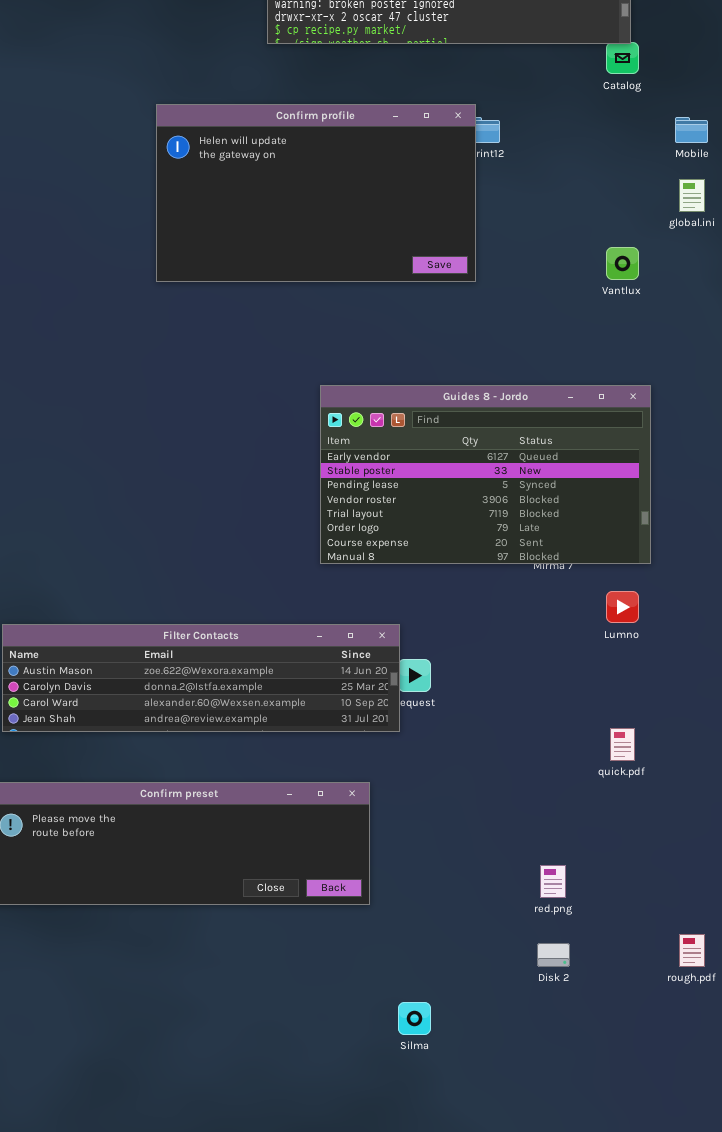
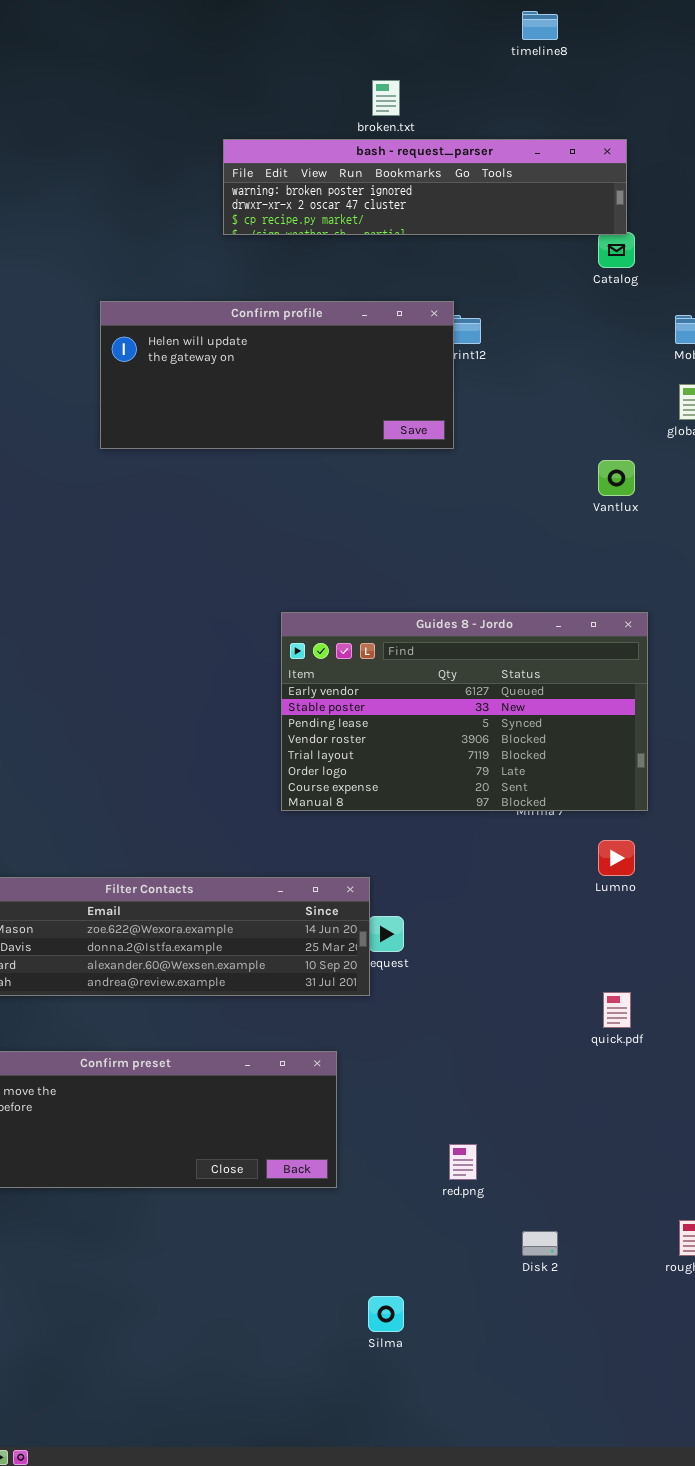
Confirm profile: [156,104,476,282] -> [100,301,454,449], resized
red.png: [540,865,566,898] -> [449,1144,477,1180], moved

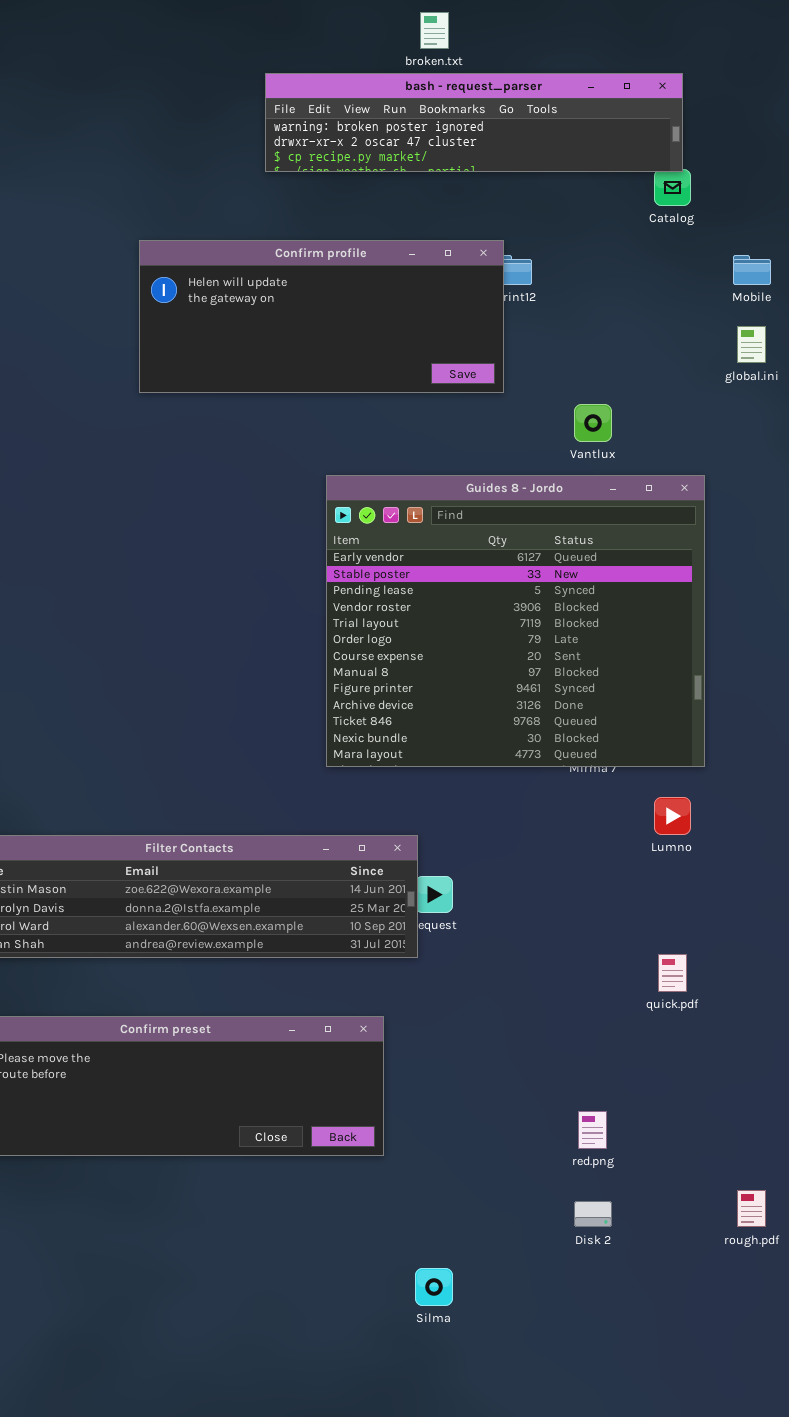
Vantlux: [598,460,635,496] -> [574,404,612,442], moved
Guides 8 - Jordo: [281,612,648,811] -> [326,475,705,767], resized
red.png: [449,1144,477,1180] -> [578,1111,607,1149], moved

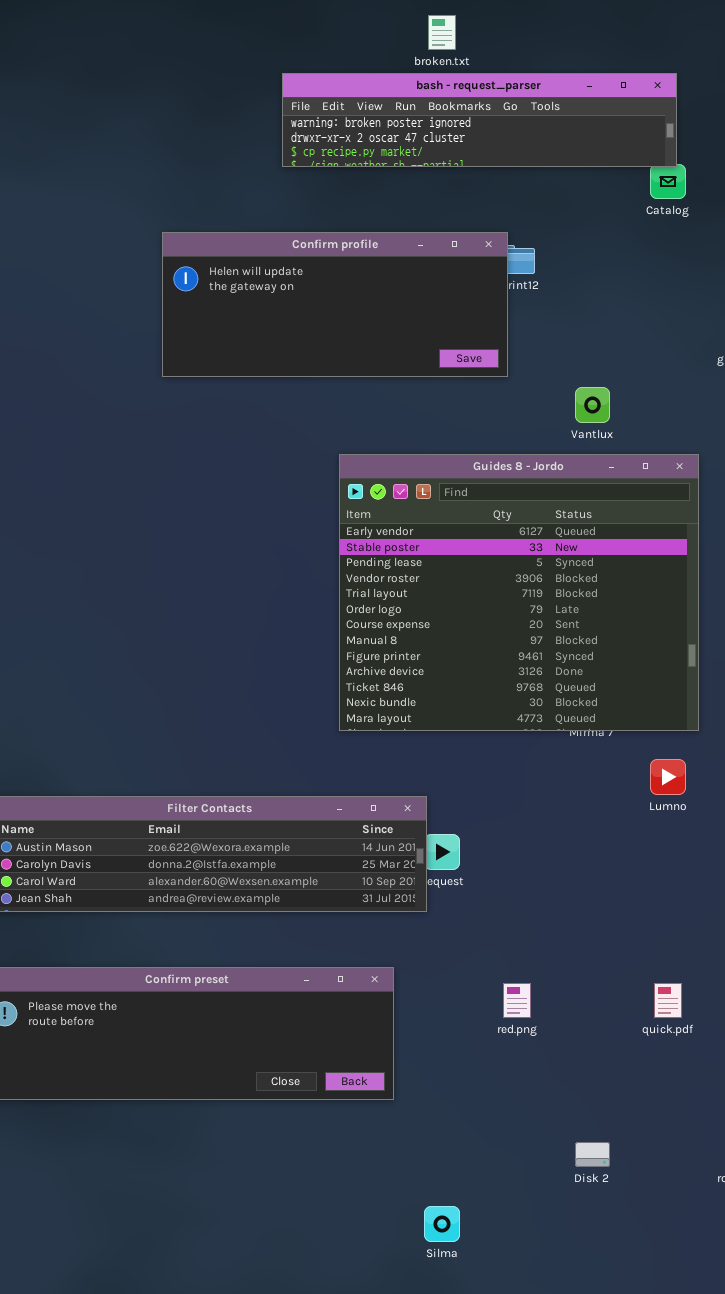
quick.pdf: [658,954,687,992] -> [654,983,682,1018], moved
red.png: [578,1111,607,1149] -> [503,983,531,1018], moved

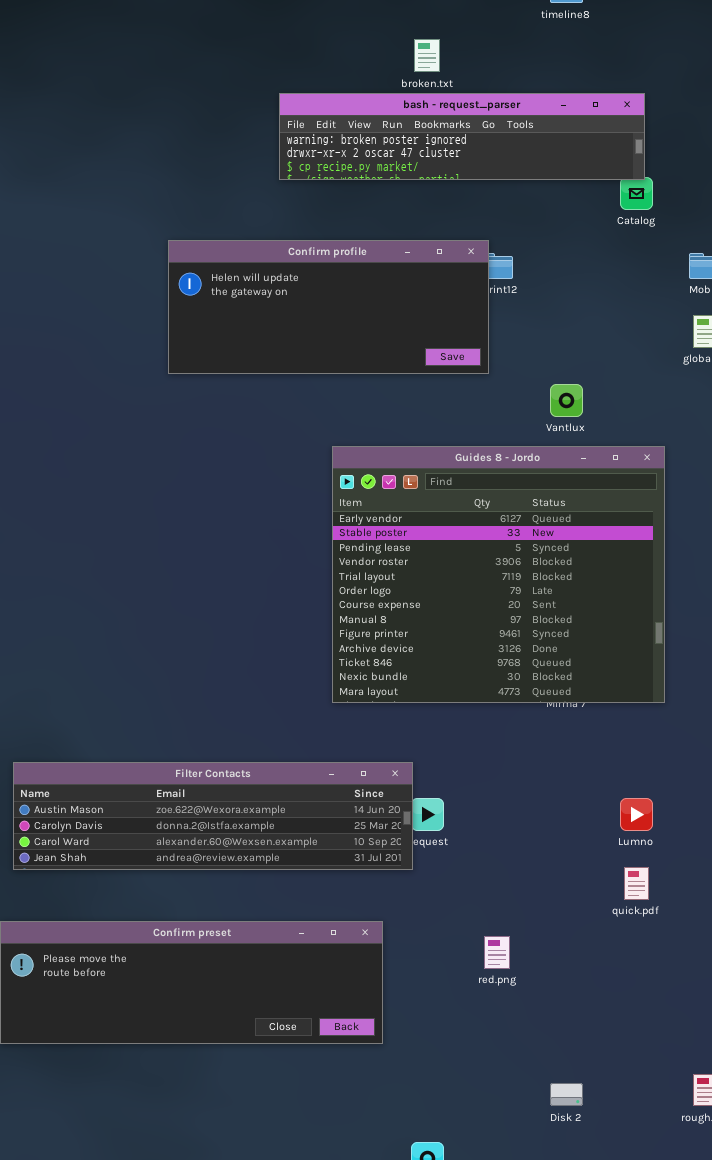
Lumno: [650,759,686,795] -> [620,798,653,831], moved
quick.pdf: [654,983,682,1018] -> [624,867,649,900], moved

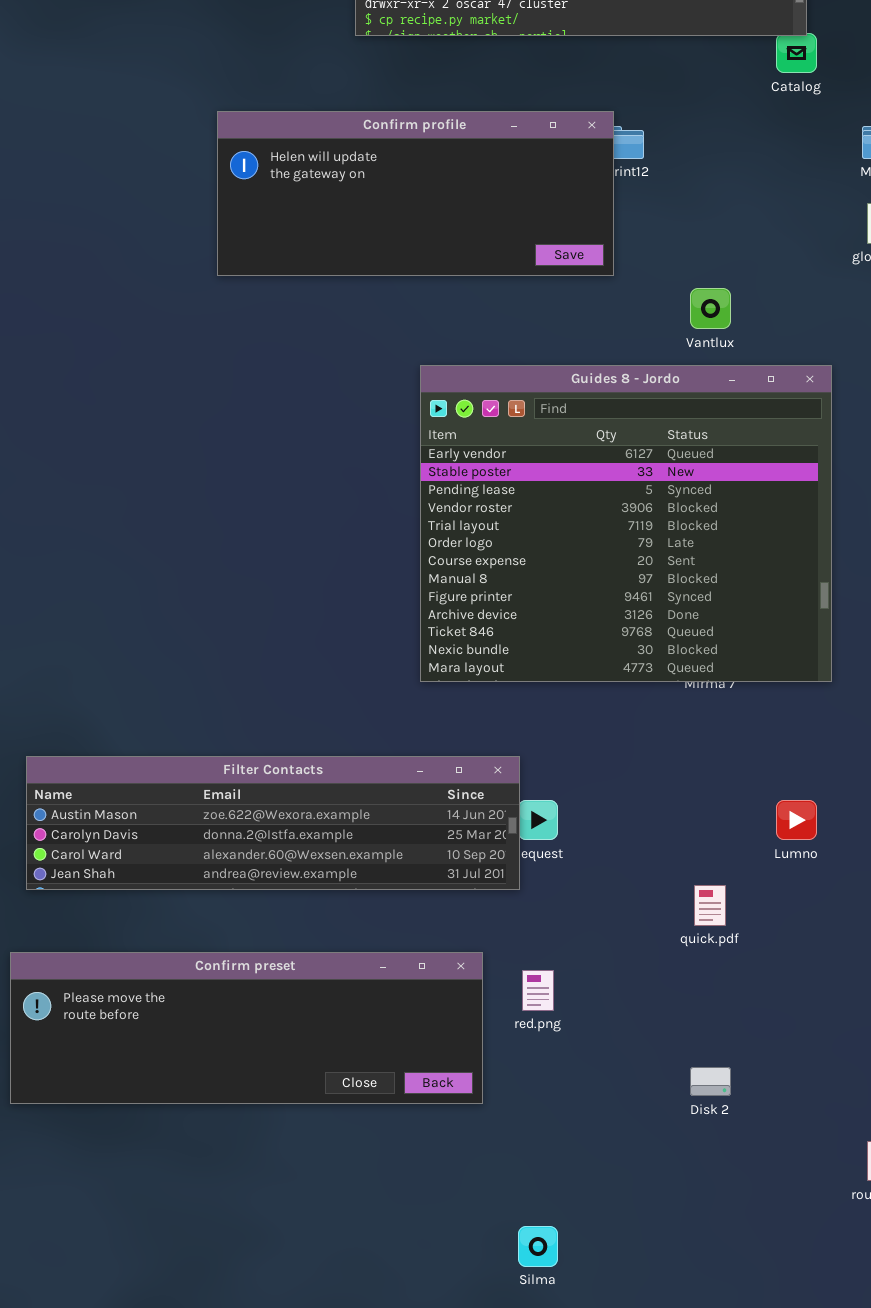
quick.pdf: [624,867,649,900] -> [694,885,726,926], moved
red.png: [484,936,510,969] -> [522,970,554,1011], moved
Disk 2: [550,1083,583,1106] -> [690,1067,731,1096], moved

